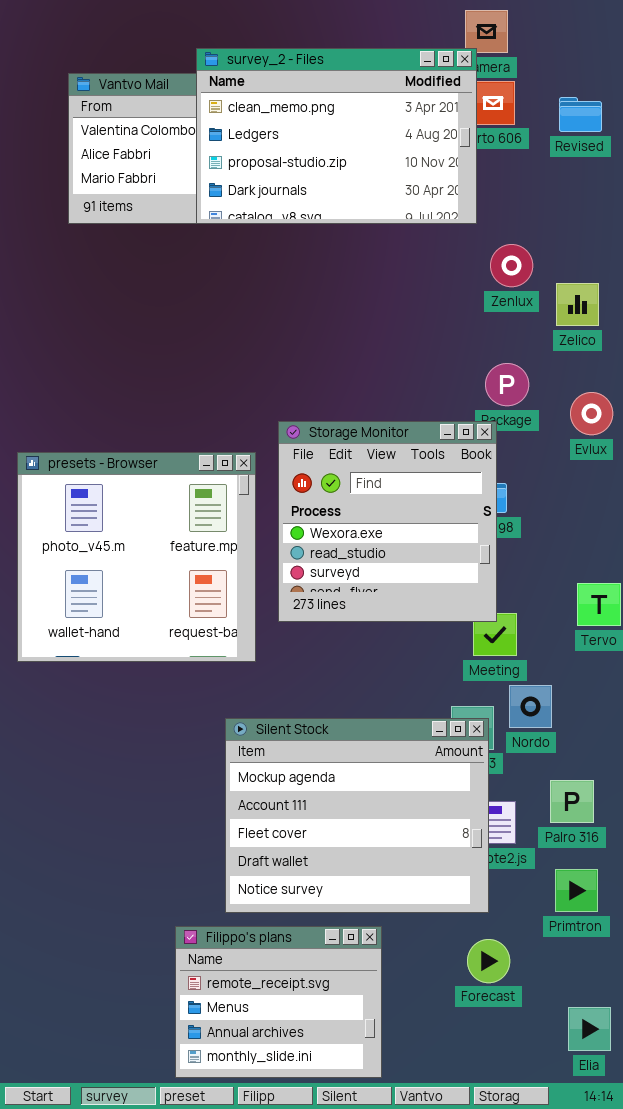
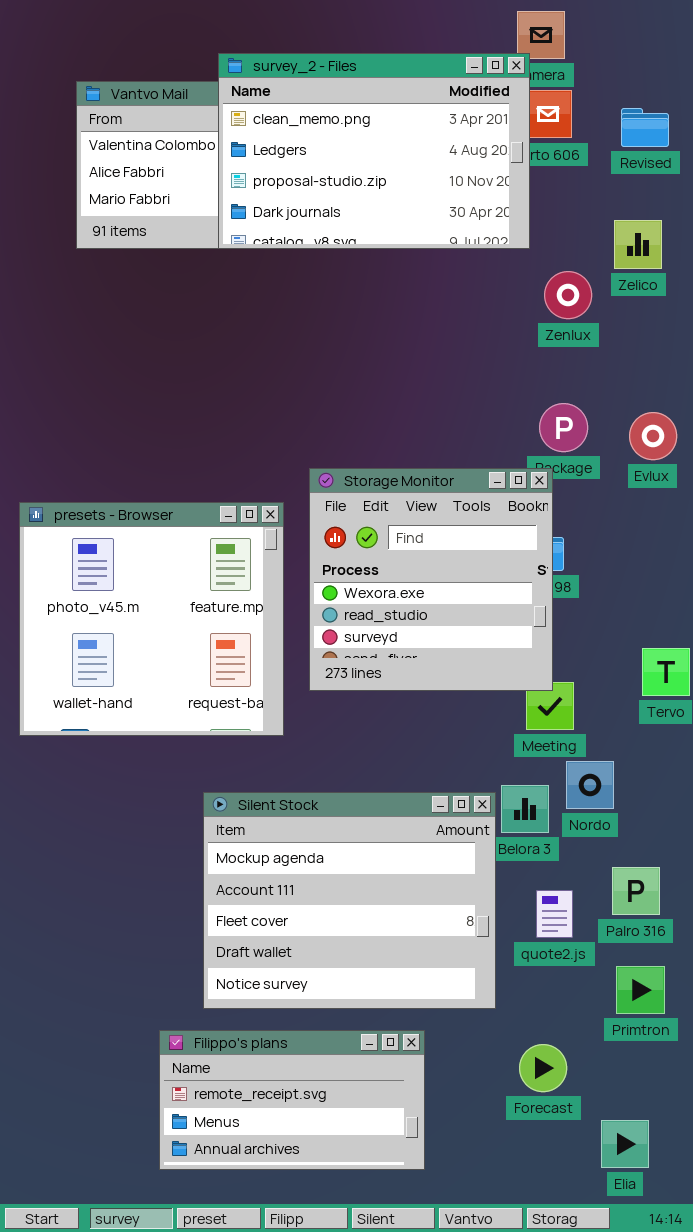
Zelico: [556,283,599,326] -> [614,220,662,269], moved
Evlux: [570,392,613,435] -> [629,412,677,460], moved
Silent Stock: [225,718,489,913] -> [203,792,496,1009], moved
Filippo's plans: [175,926,382,1078] -> [159,1030,425,1170], resized
Elia: [568,1007,611,1051] -> [601,1120,649,1168], moved

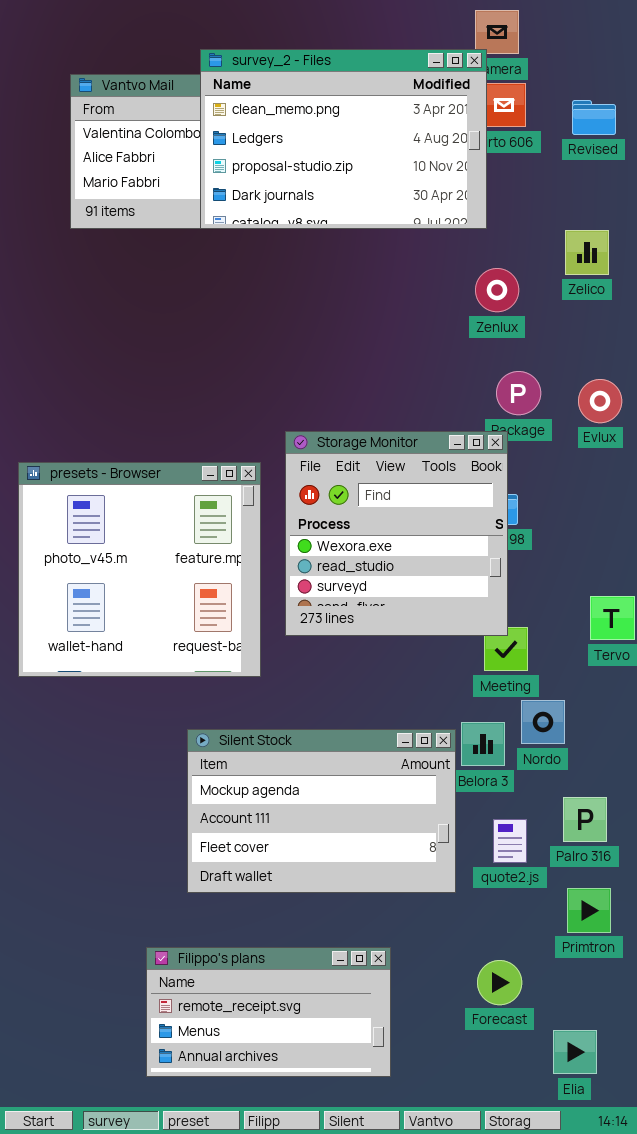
Zelico: [614,220,662,269] -> [565,230,609,275], moved
Zenlux: [544,271,592,319] -> [475,268,519,312], moved
Silent Stock: [203,792,496,1009] -> [187,729,456,893], resized

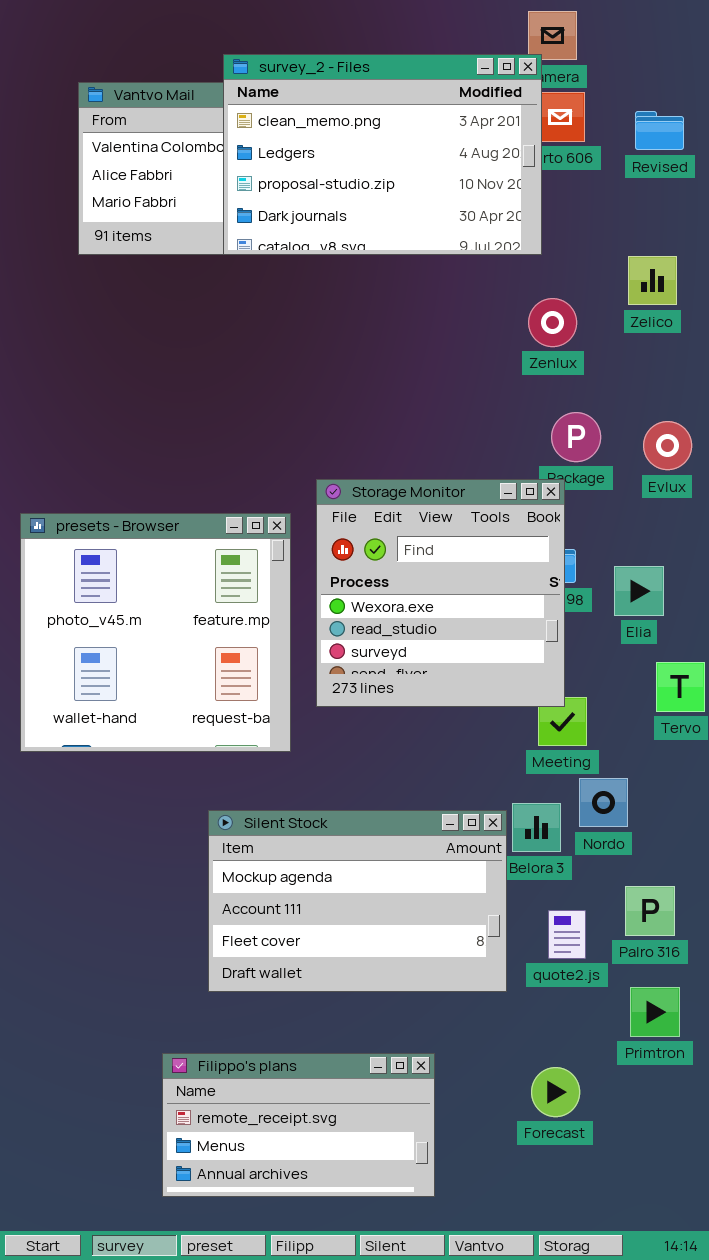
Elia: [553,1030,597,1074] -> [614,566,664,616], moved

